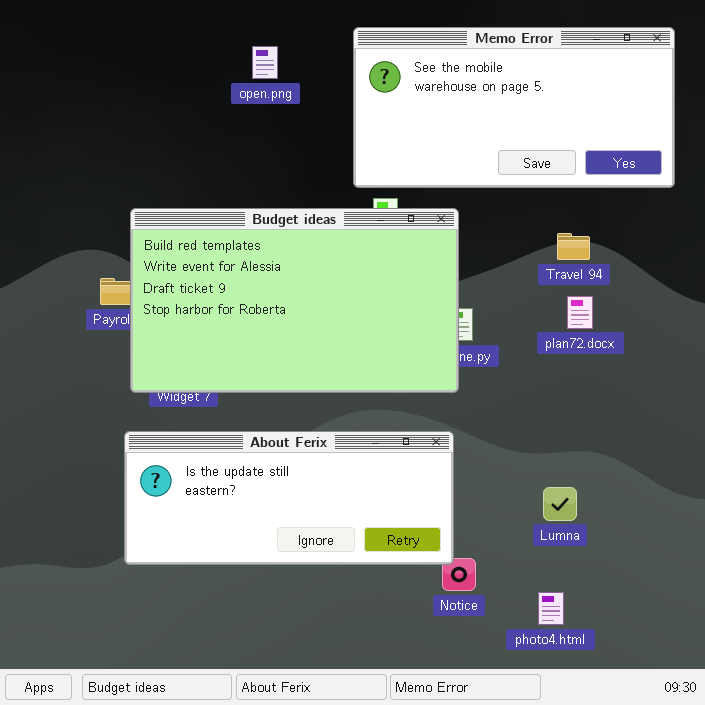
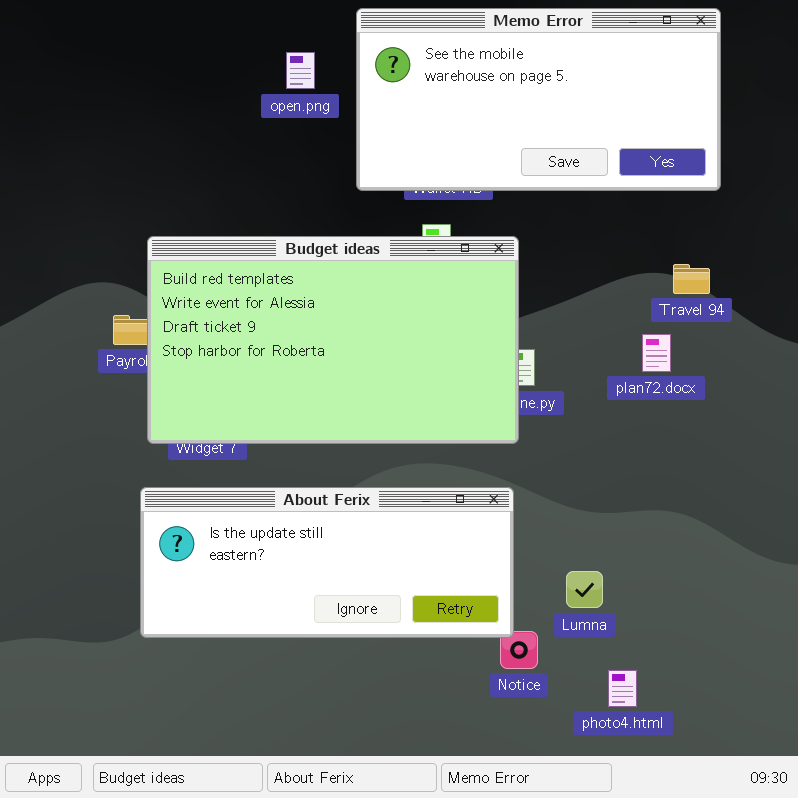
Memo Error: [353,27,675,188] -> [356,8,721,191], moved
Travel 94: [557,233,590,260] -> [673,264,710,294], moved
Lumna: [543,487,577,521] -> [566,571,603,608], moved

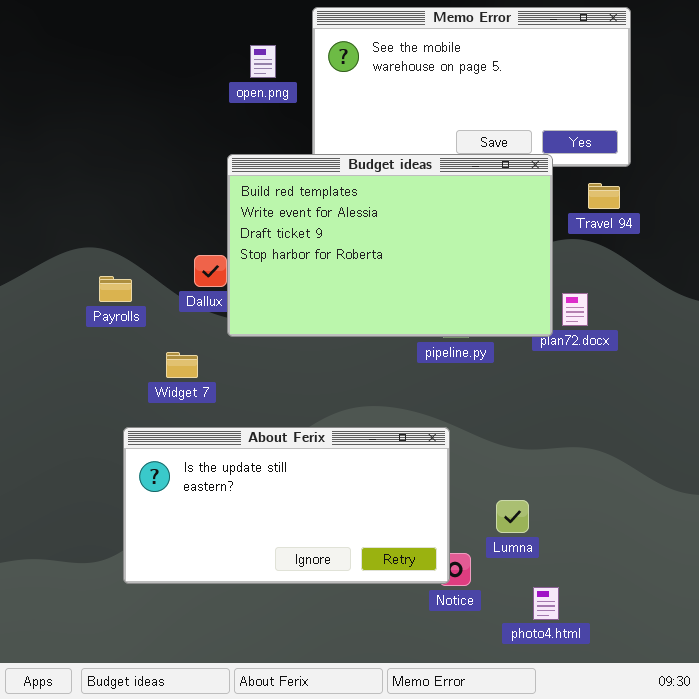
Budget ideas: [147,236,519,444] -> [227,154,553,337], moved
Travel 94: [673,264,710,294] -> [588,183,620,209], moved
About Ferix: [140,487,514,638] -> [123,427,450,584], resized

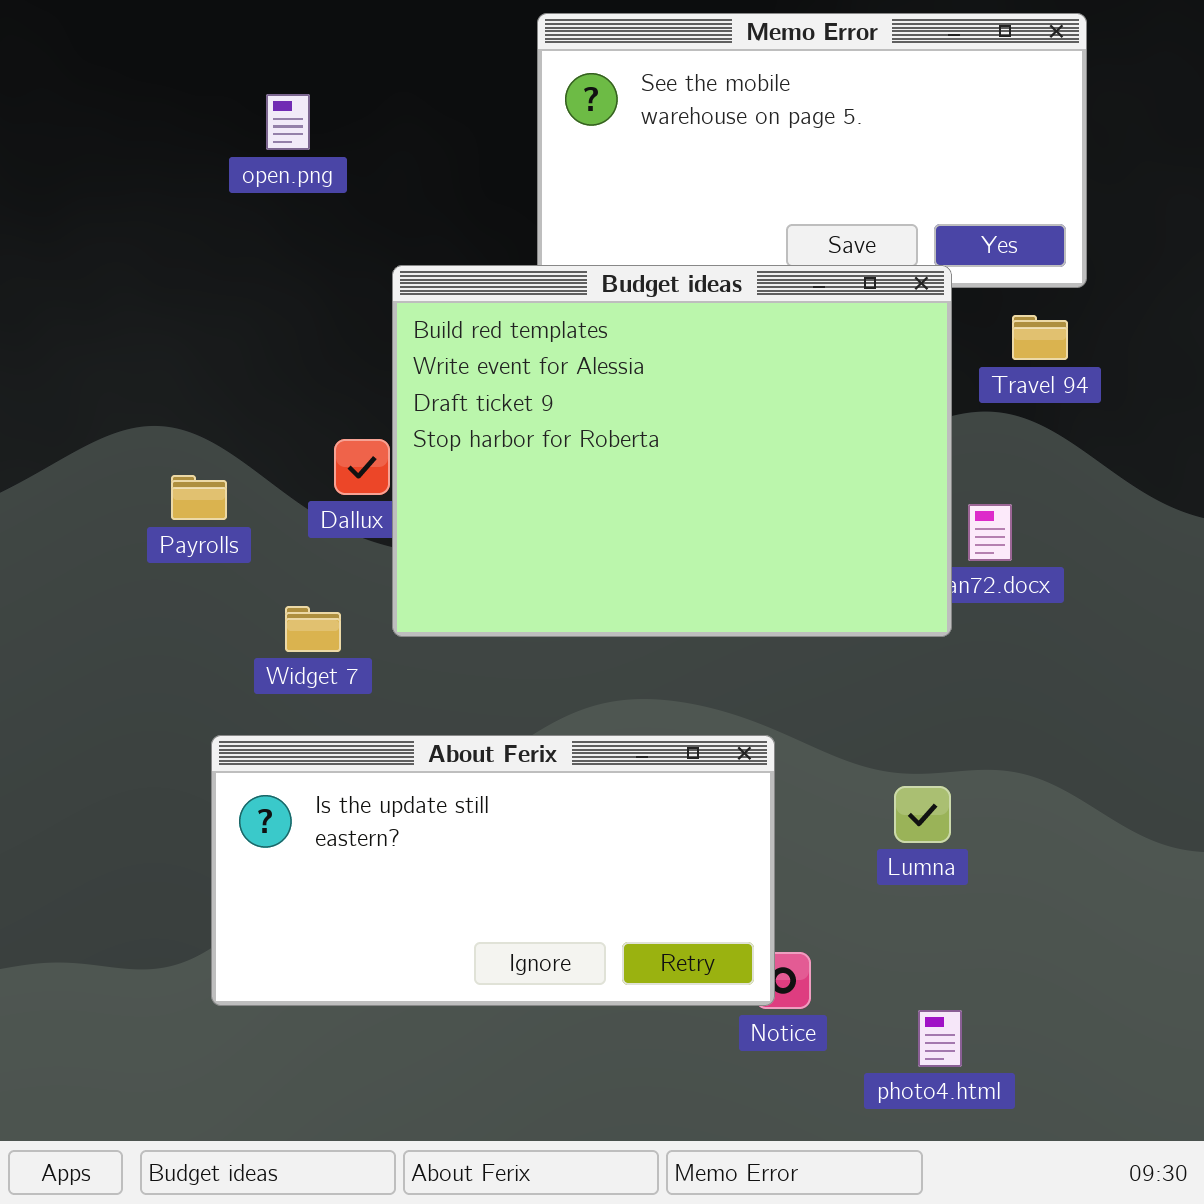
open.png: [250,45,276,78] -> [266,94,310,150], moved
Budget ideas: [227,154,553,337] -> [392,265,952,637], resized
Lumna: [496,500,529,533] -> [894,786,951,843], moved

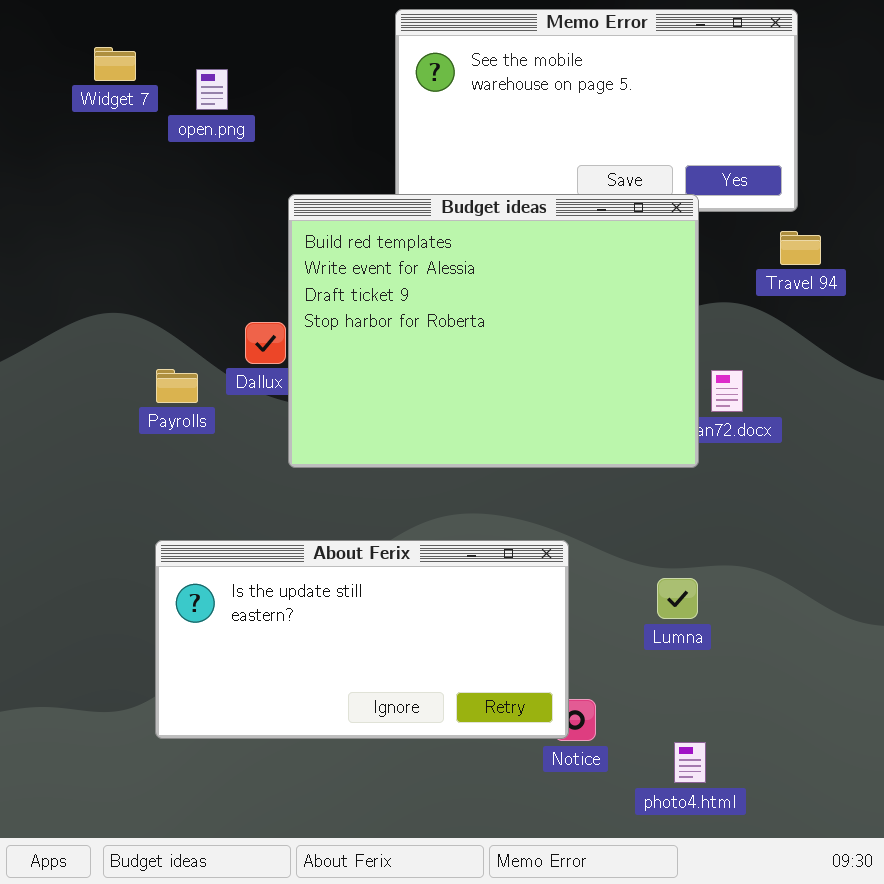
Travel 94: [1012,315,1068,360] -> [780,231,821,265], moved
Payrolls: [171,475,227,520] -> [156,369,198,403], moved
Widget 7: [285,606,341,652] -> [94,47,136,81], moved

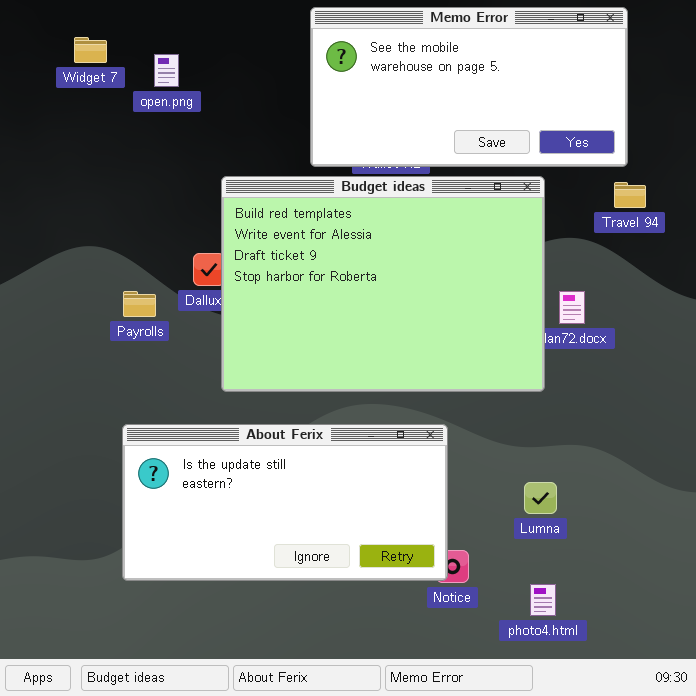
Budget ideas: [288,194,699,468] -> [221,176,545,392], moved
Lumna: [657,578,698,619] -> [524,482,557,514], moved

